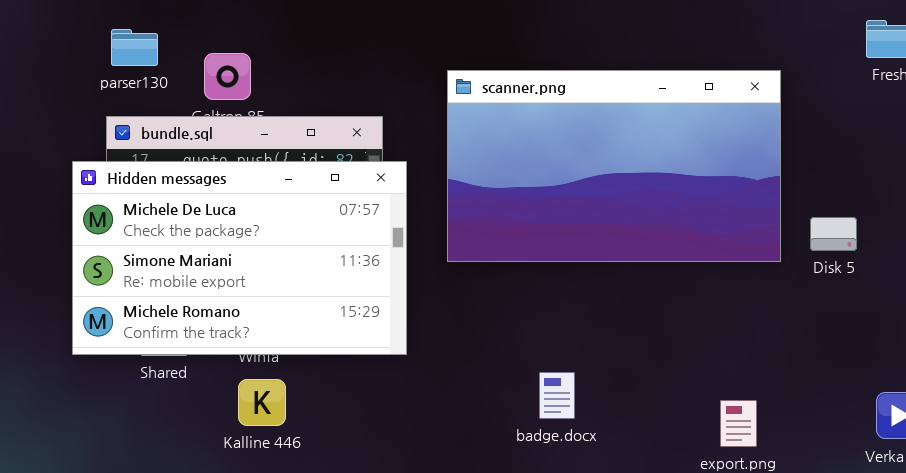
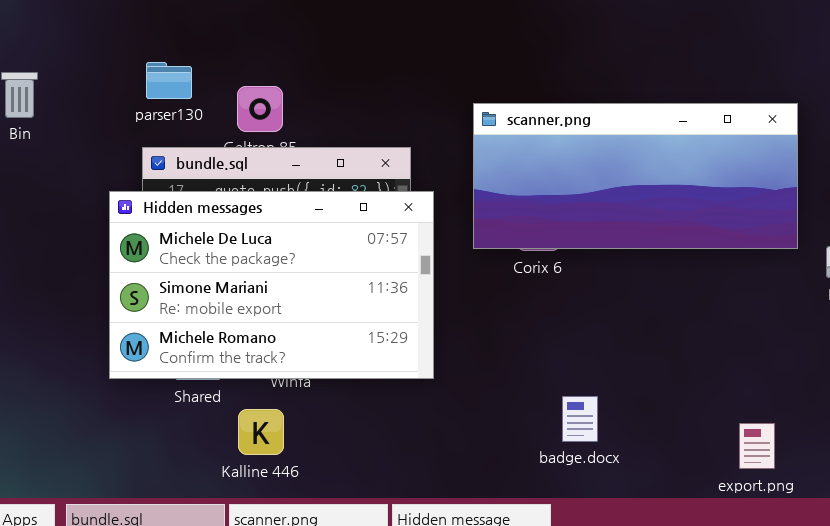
scanner.png: [447,70,781,262] -> [473,103,798,249], resized
Kalline 446: [238,379,286,426] -> [238,409,284,455], moved

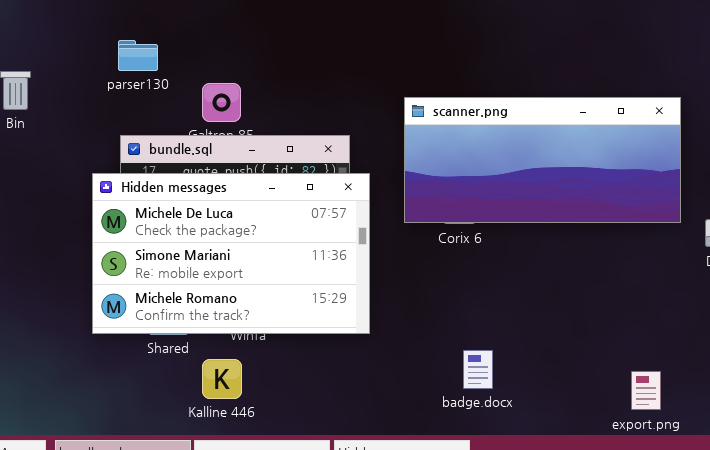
parser130: [146,62,192,99] -> [118,40,158,71], moved
badge.docx: [562,396,598,442] -> [463,350,493,389], moved

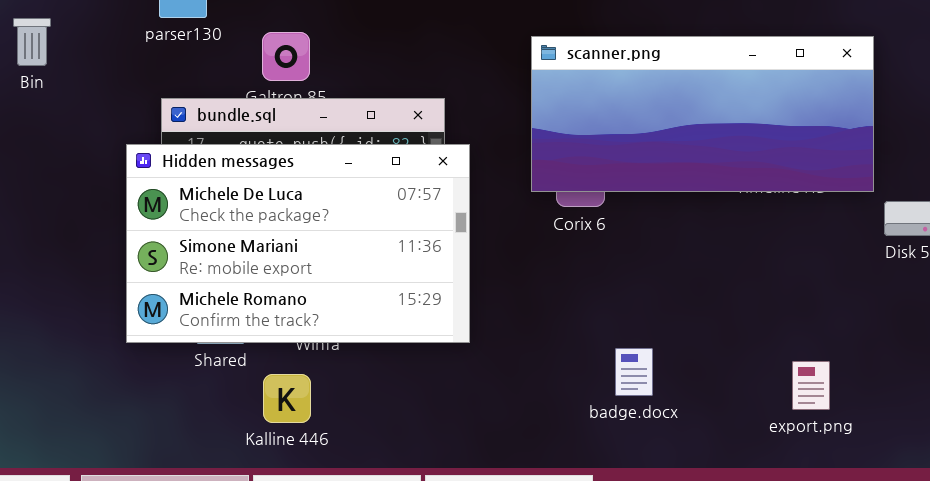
scanner.png: [404,97,681,223] -> [531,36,874,192], moved
badge.docx: [463,350,493,389] -> [615,348,653,396], moved
export.png: [631,371,661,410] -> [792,361,830,410], moved

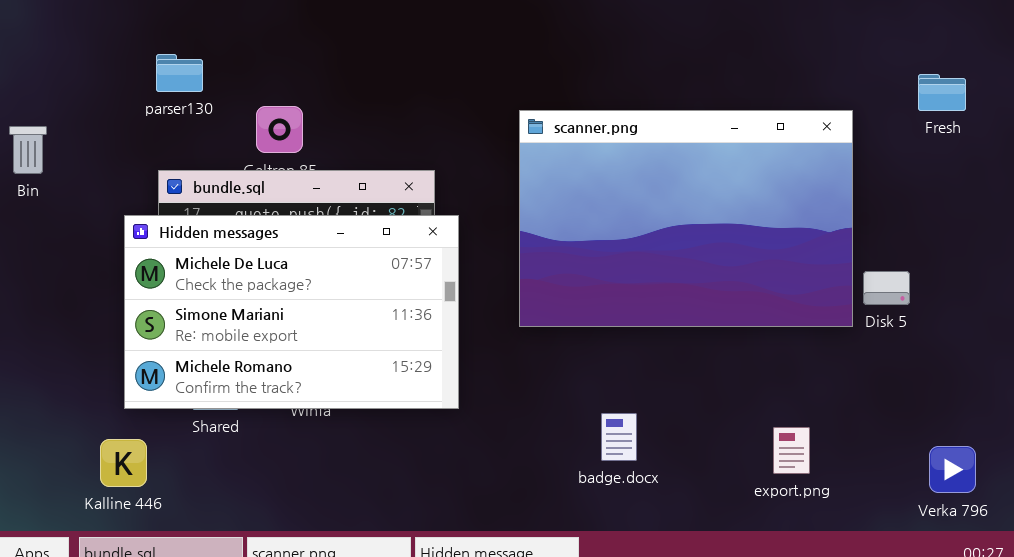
Bin: [13,18,51,66] -> [9,126,47,174], moved
scanner.png: [531,36,874,192] -> [519,110,853,327], resized
Kalline 446: [263,374,311,423] -> [100,439,147,487], moved

